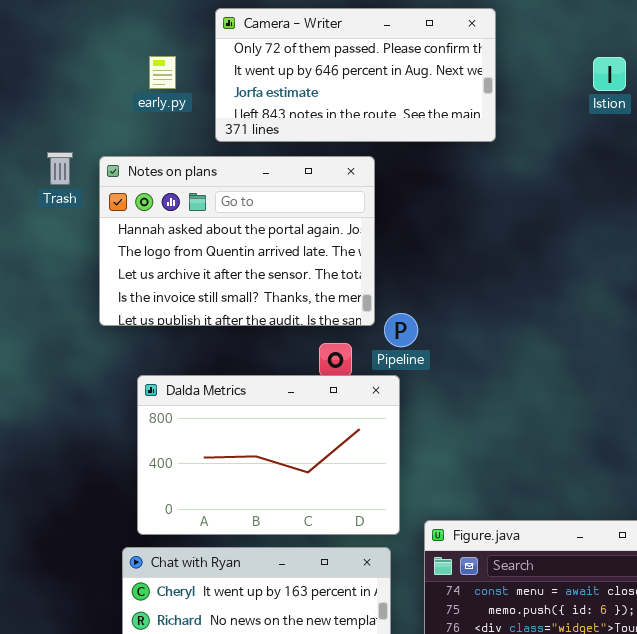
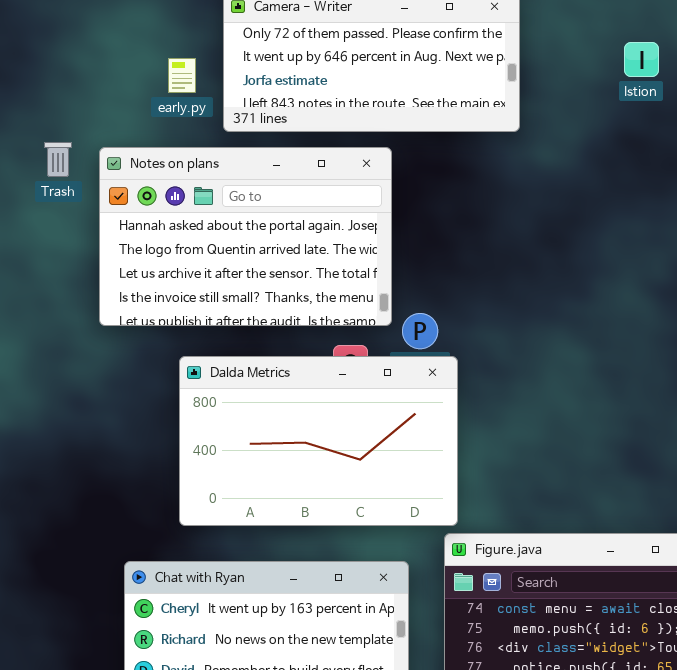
early.py: [149,56,176,89] -> [168,58,196,93], moved
Dalda Metrics: [137,375,400,535] -> [179,356,458,526], moved

